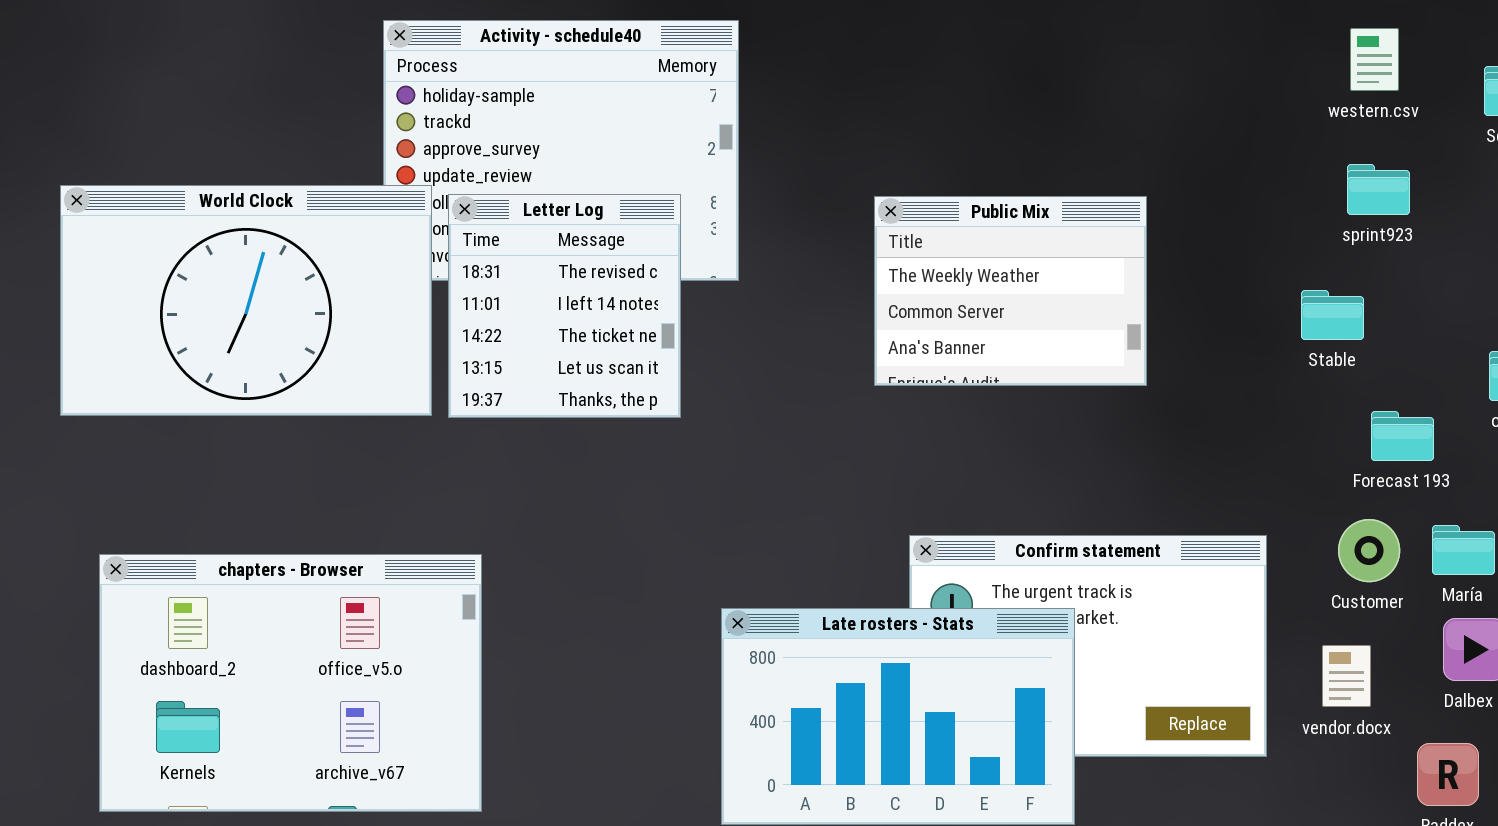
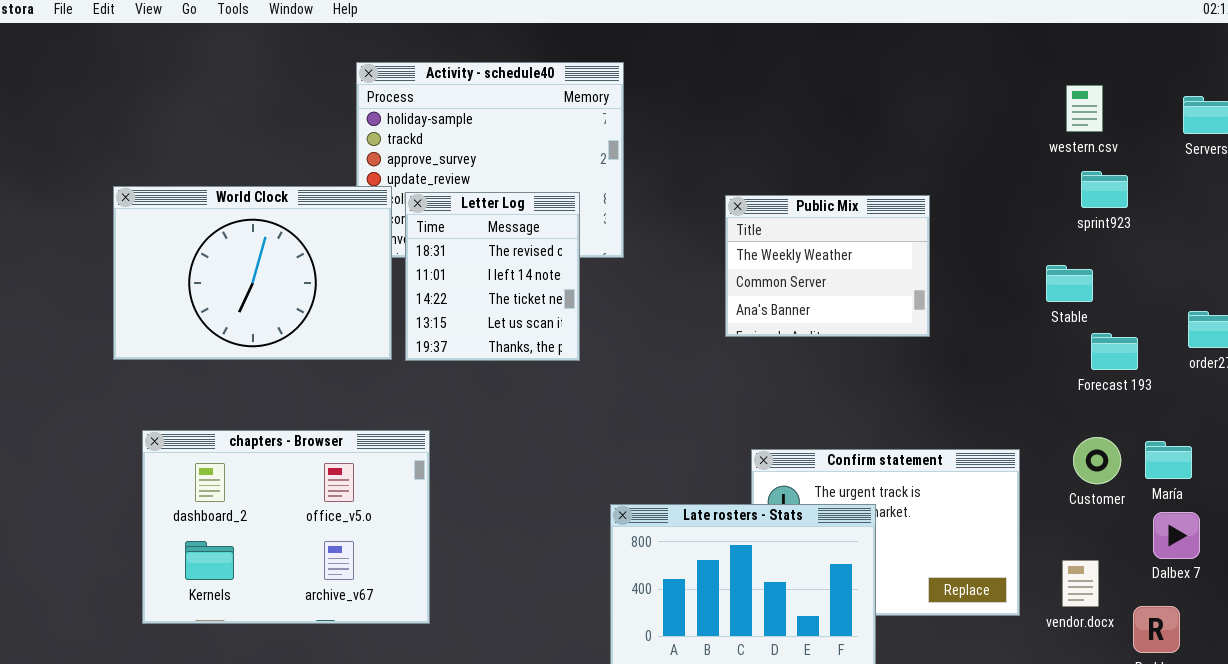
western.csv: [1350,28,1399,91] -> [1066,85,1103,132], moved
Forecast 193: [1371,411,1434,461] -> [1091,333,1138,370], moved
chapters - Browser: [99,554,482,812] -> [142,430,430,624], moved
vendor.docx: [1322,645,1371,707] -> [1062,560,1099,607], moved

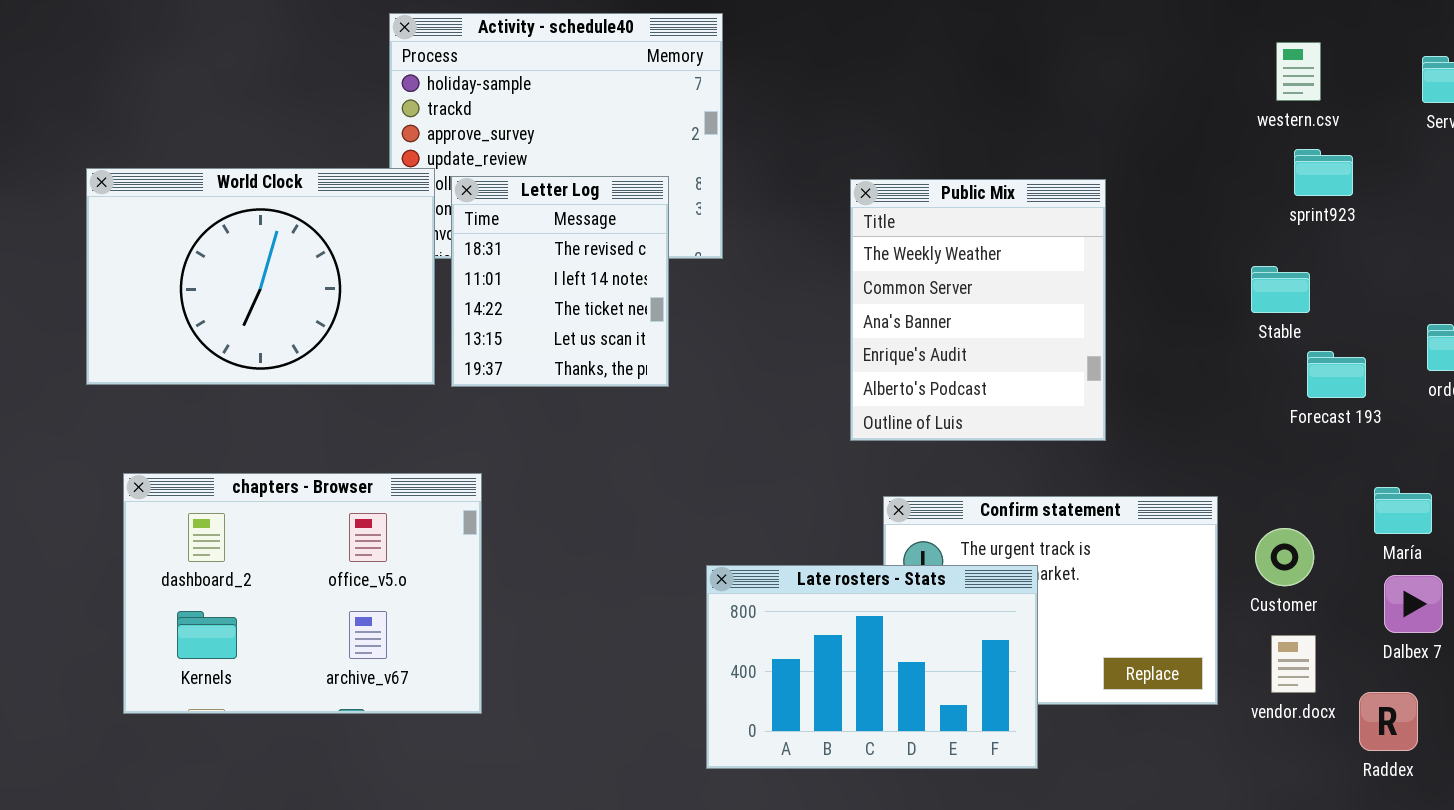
Public Mix: [725,195,930,337] -> [850,179,1106,441], resized
Customer: [1073,437,1121,484] -> [1255,528,1314,586], moved

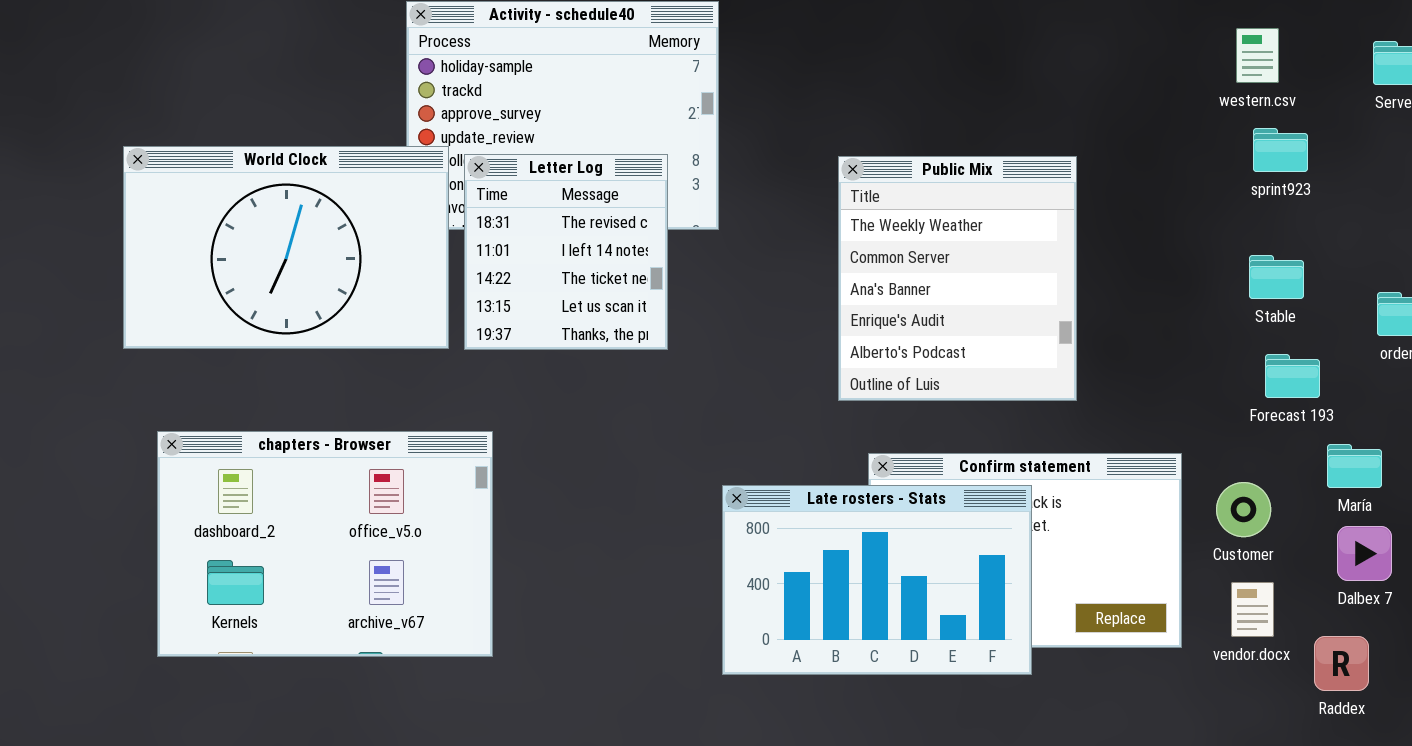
Stable: [1251,266,1310,313] -> [1249,255,1304,299], moved
Forecast 193: [1307,351,1366,398] -> [1265,354,1320,398], moved
Late rosters - Stats: [706,565,1038,769] -> [722,485,1032,675], moved

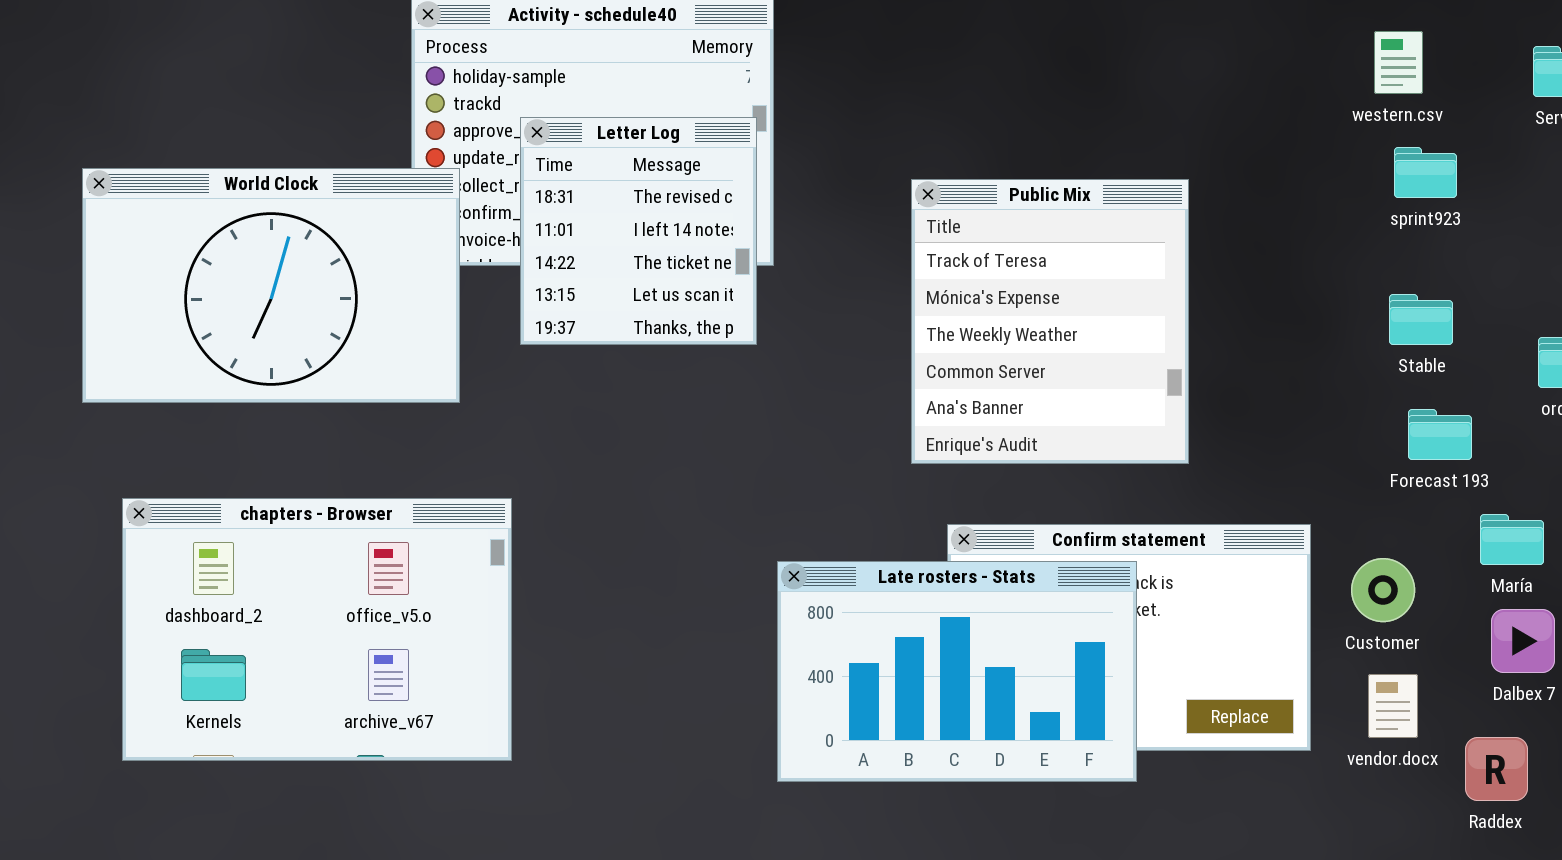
Letter Log: [464,154,668,350] -> [520,117,757,345], moved
Public Mix: [838,156,1077,401] -> [911,179,1189,464], scrolled up 2 rows

